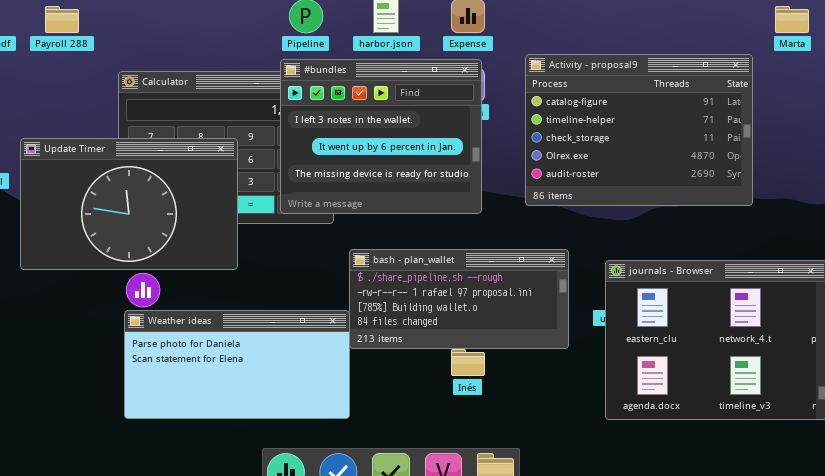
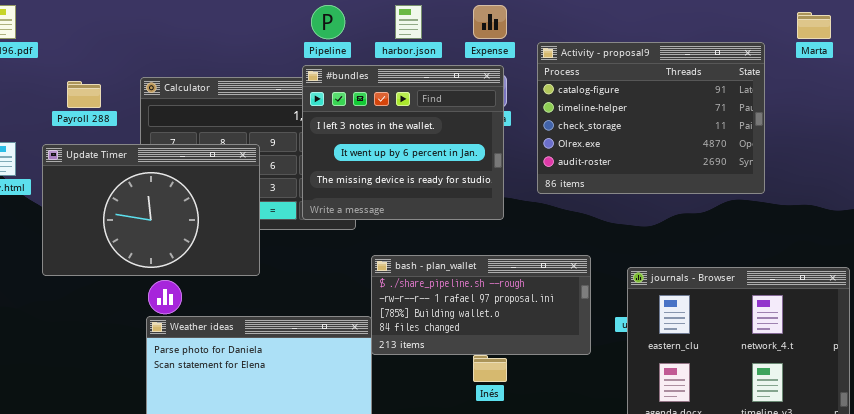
Payroll 288: [45,6,79,33] -> [67,81,101,108], moved
Activity - proposal9: [525,54,753,206] -> [537,42,765,194], moved

